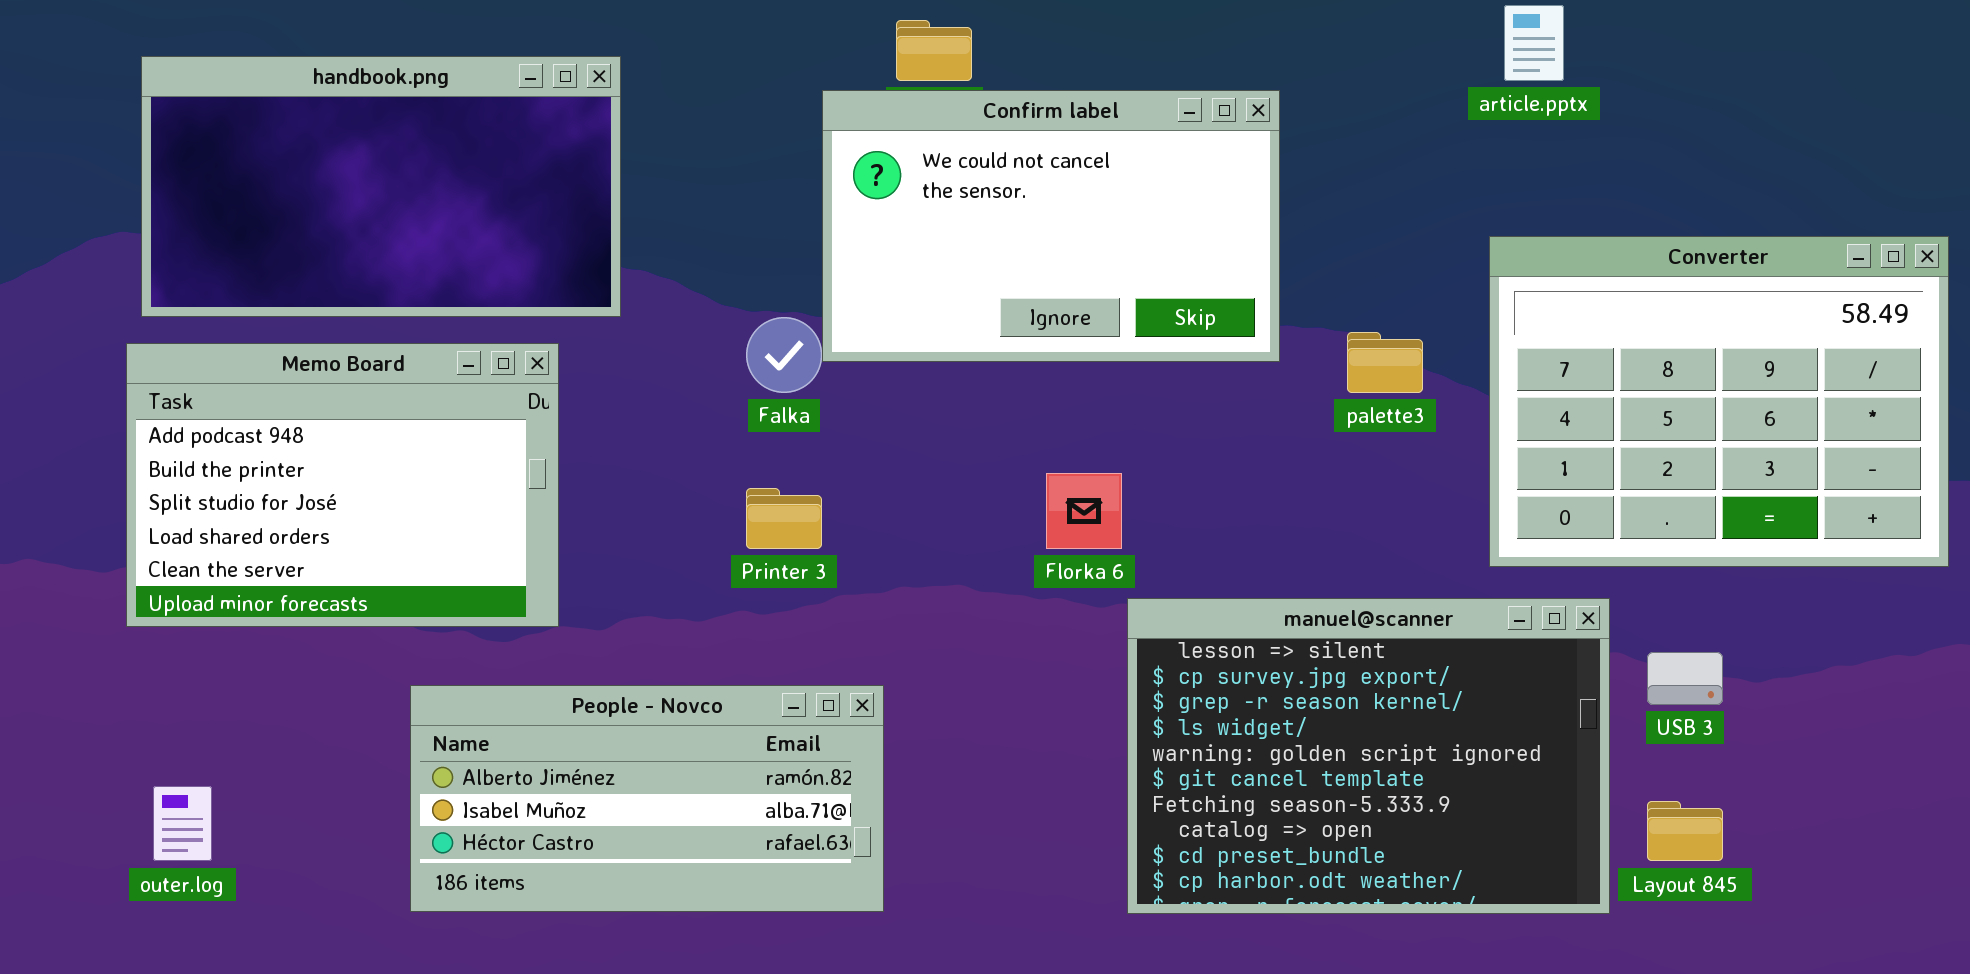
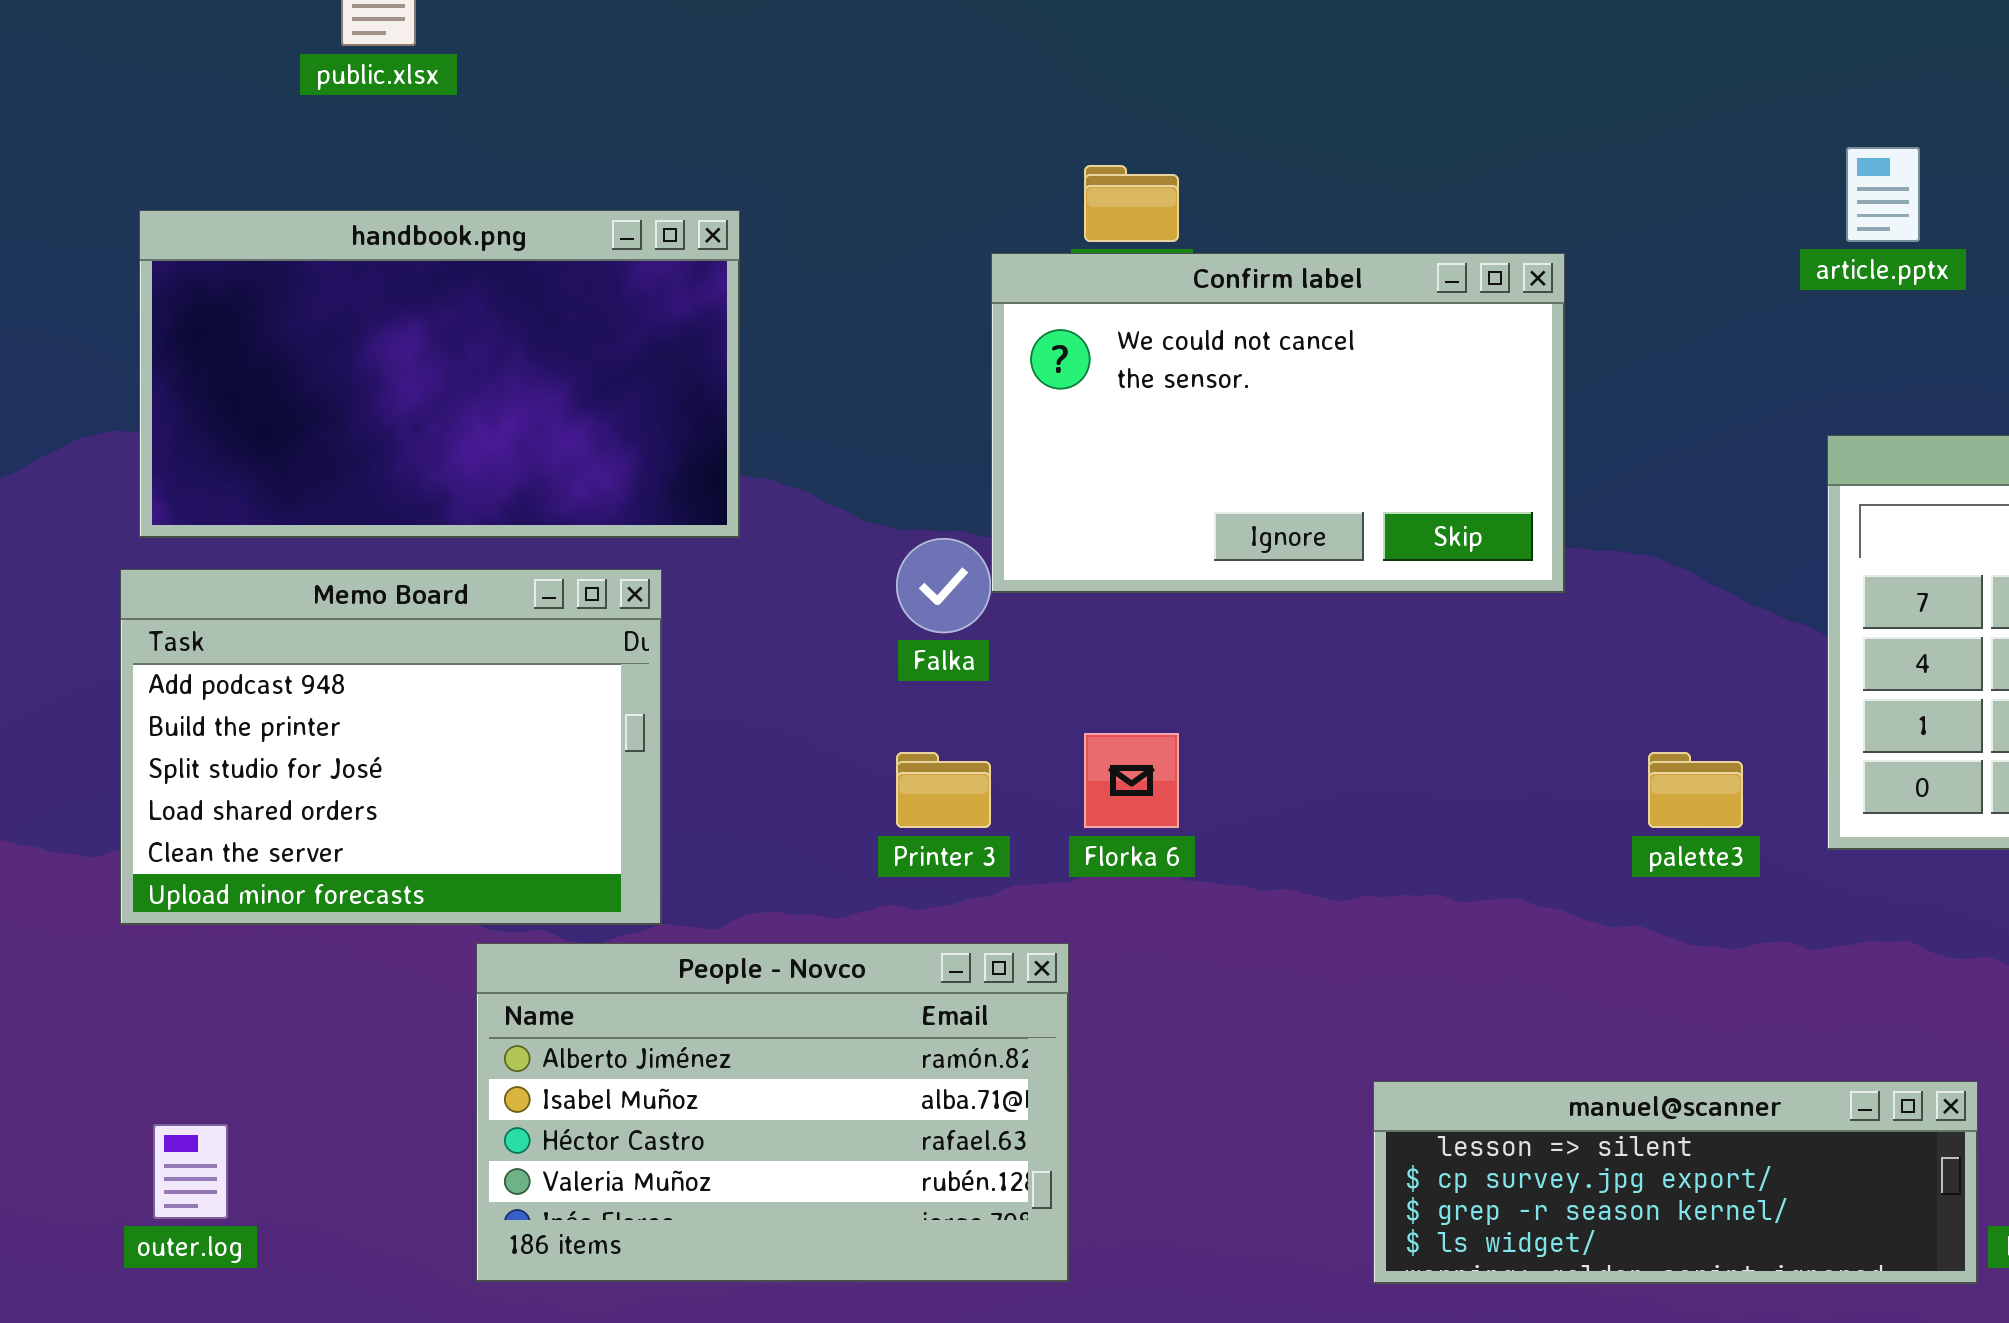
palette3: [1347,332,1423,393] -> [1648,752,1743,828], moved
Florka 6: [1046,473,1122,549] -> [1084,733,1179,828], moved
manuel@scanner: [1127,598,1610,914] -> [1373,1081,1978,1284], resized
People - Novco: [410,685,884,912] -> [476,943,1069,1282], resized

